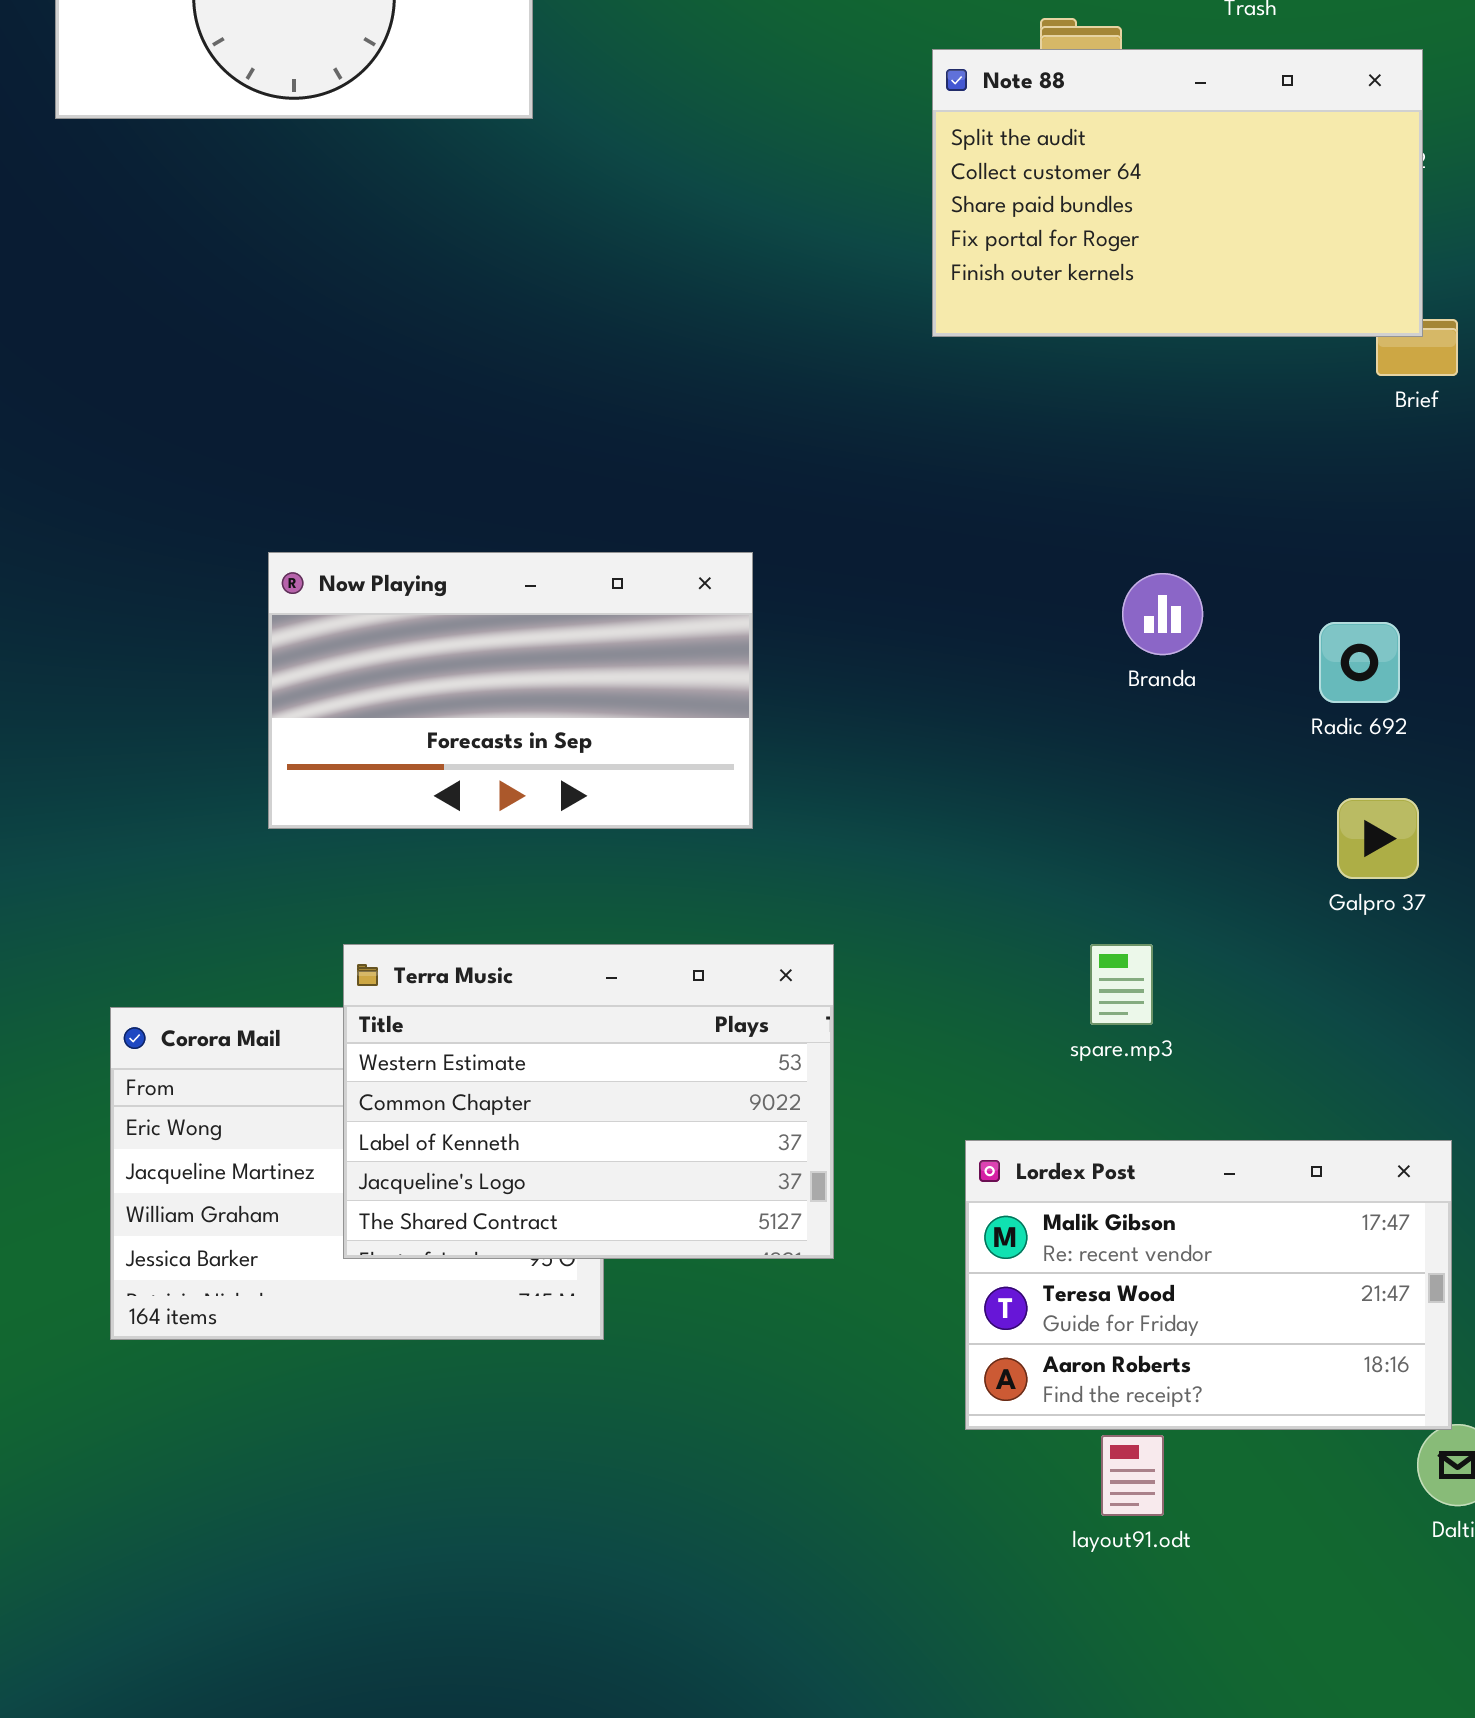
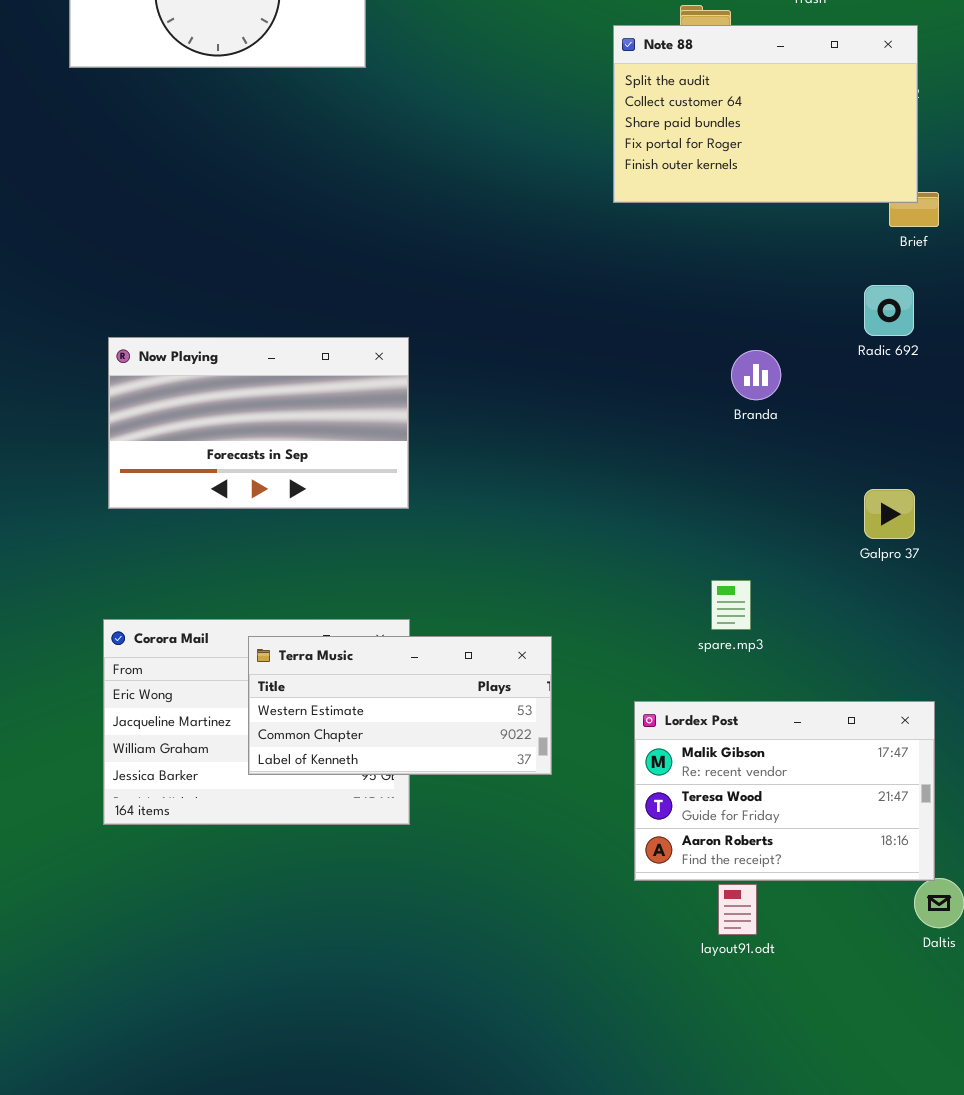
Now Playing: [268,552,753,829] -> [108,337,409,509], moved
Radic 692: [1319,622,1400,703] -> [864,285,914,336], moved
Terra Music: [343,944,834,1259] -> [248,636,552,775], resized

